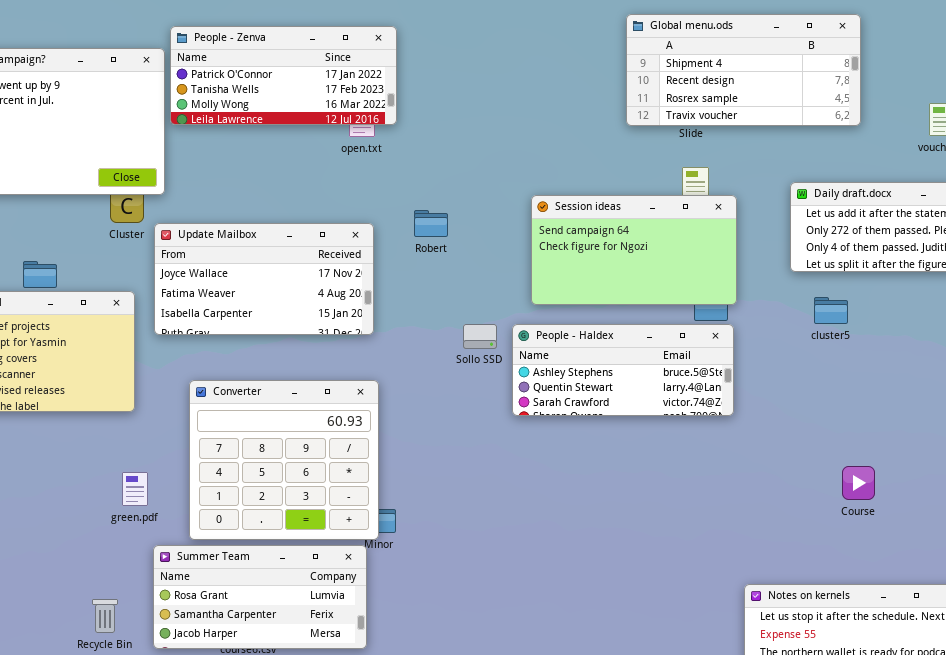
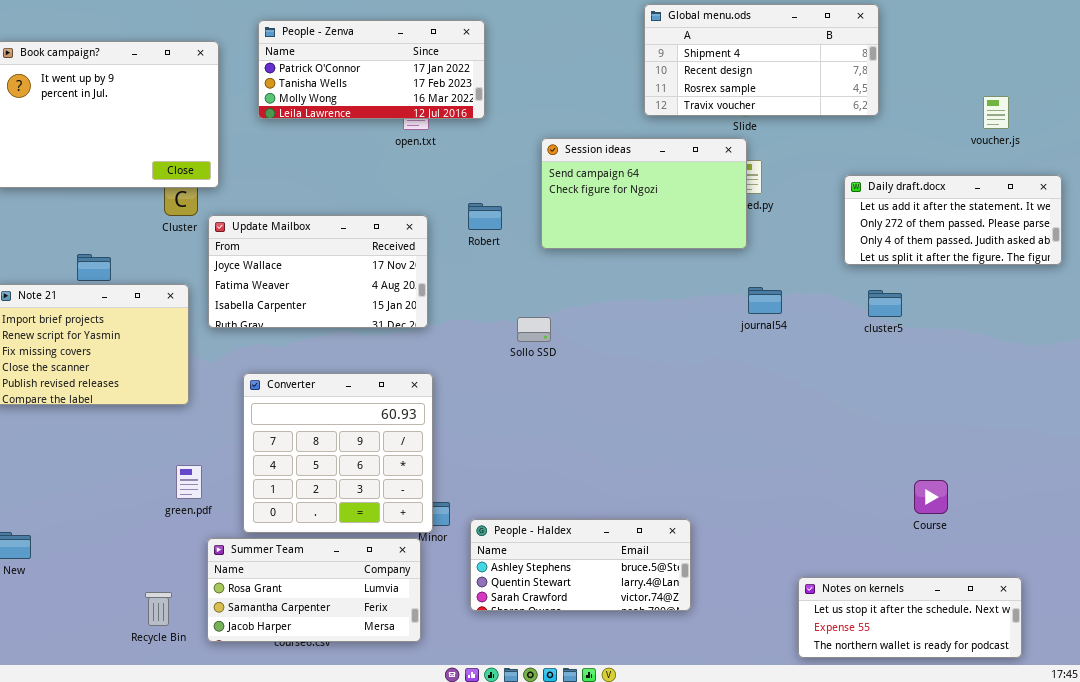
Global menu.ods: [626,14,861,126] -> [644,4,879,116], moved
People - Zenva: [170,26,397,125] -> [258,20,485,119], moved
Session ideas: [531,195,737,305] -> [541,138,747,249], moved
People - Haldex: [512,324,734,416] -> [470,519,691,611], moved
Course: [842,466,875,500] -> [914,480,948,514], moved

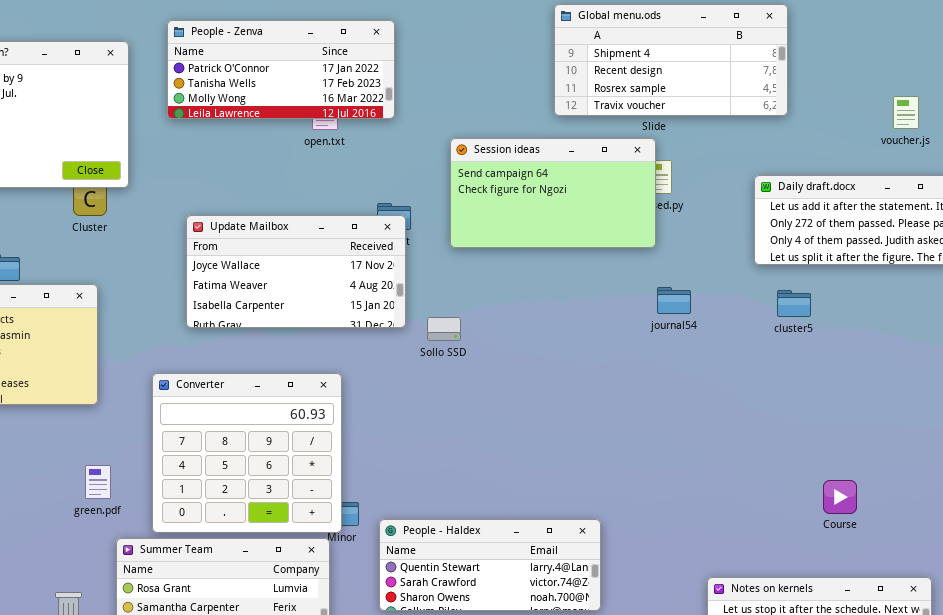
Update Mailbox: [208,215,428,328] -> [186,215,406,328], moved
People - Haldex: [470,519,691,611] -> [379,519,601,611], scrolled down 1 row

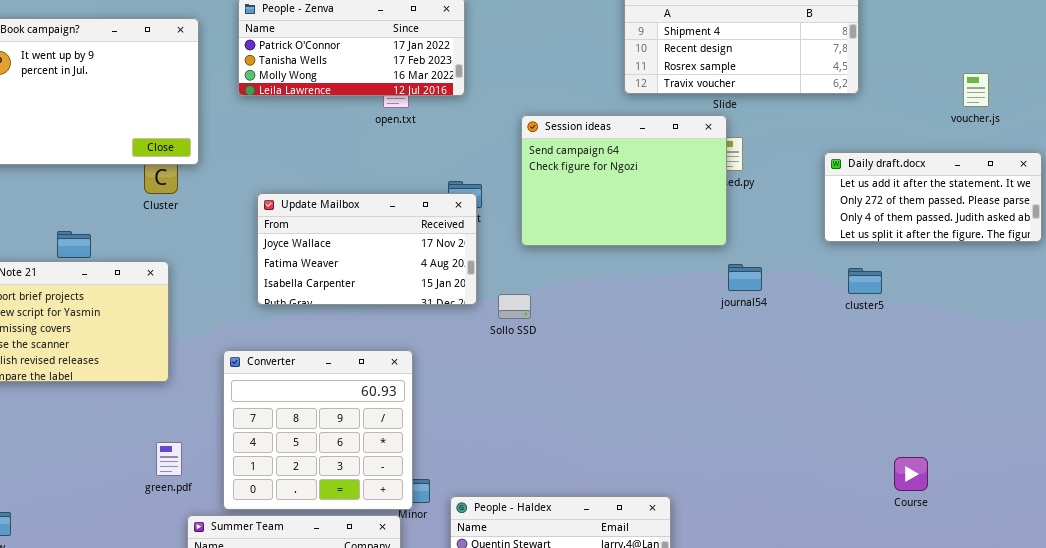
Session ideas: [450,138,656,248] -> [521,115,727,246], resized

